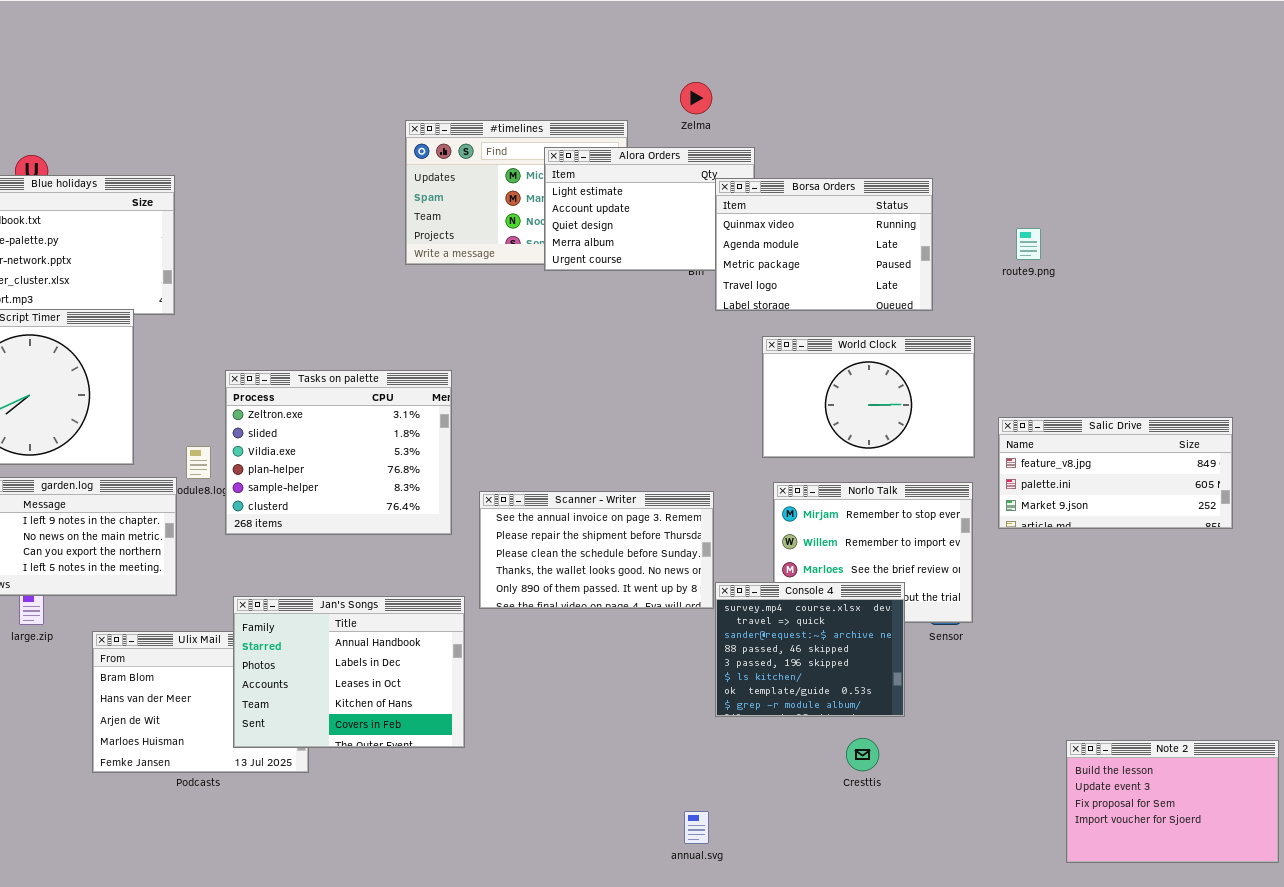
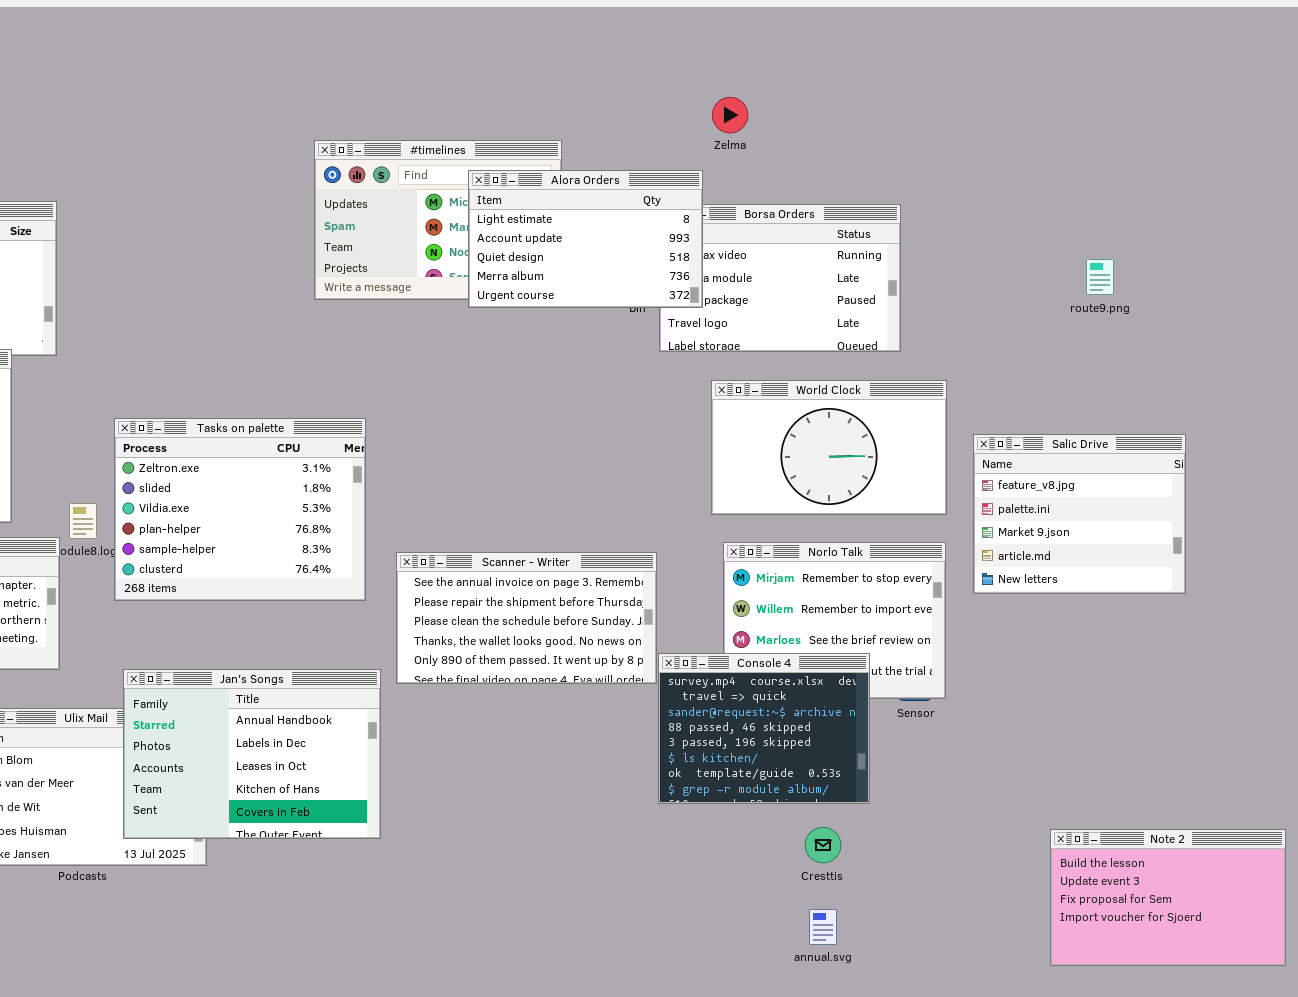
Zelma: [680,82,712,114] -> [712,97,748,133], moved
Alora Orders: [544,147,755,271] -> [468,170,703,308], raised
route9.png: [1016,228,1041,260] -> [1086,259,1114,295], moved
Salic Drive: [998,417,1233,529] -> [973,434,1186,594], resized
annual.svg: [684,811,709,844] -> [809,909,837,945], moved

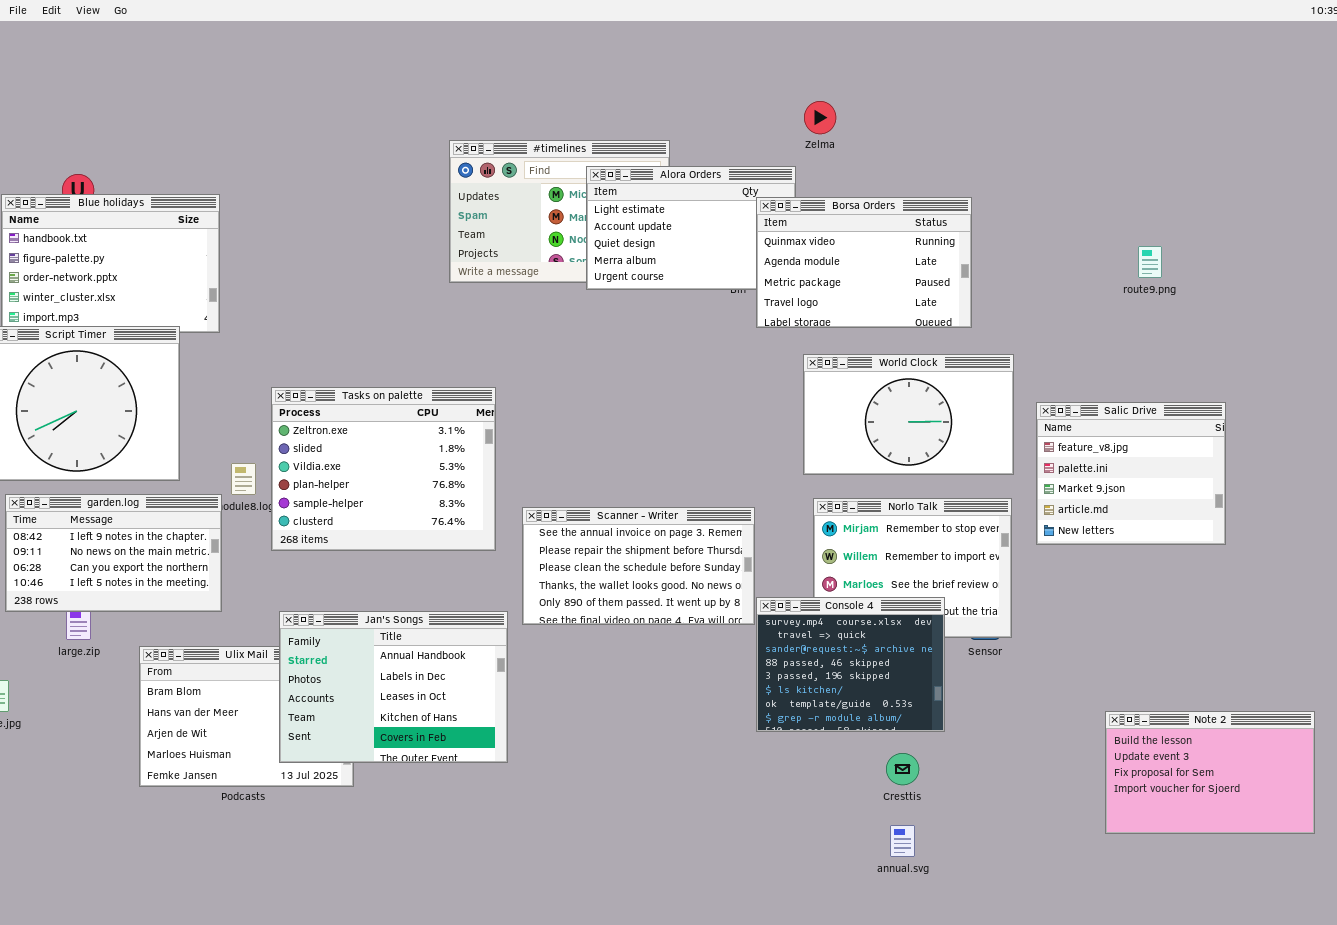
Borsa Orders: [659,204,901,352] -> [756,197,972,328], raised
Note 2: [1050,829,1286,966] -> [1105,711,1315,834], moved

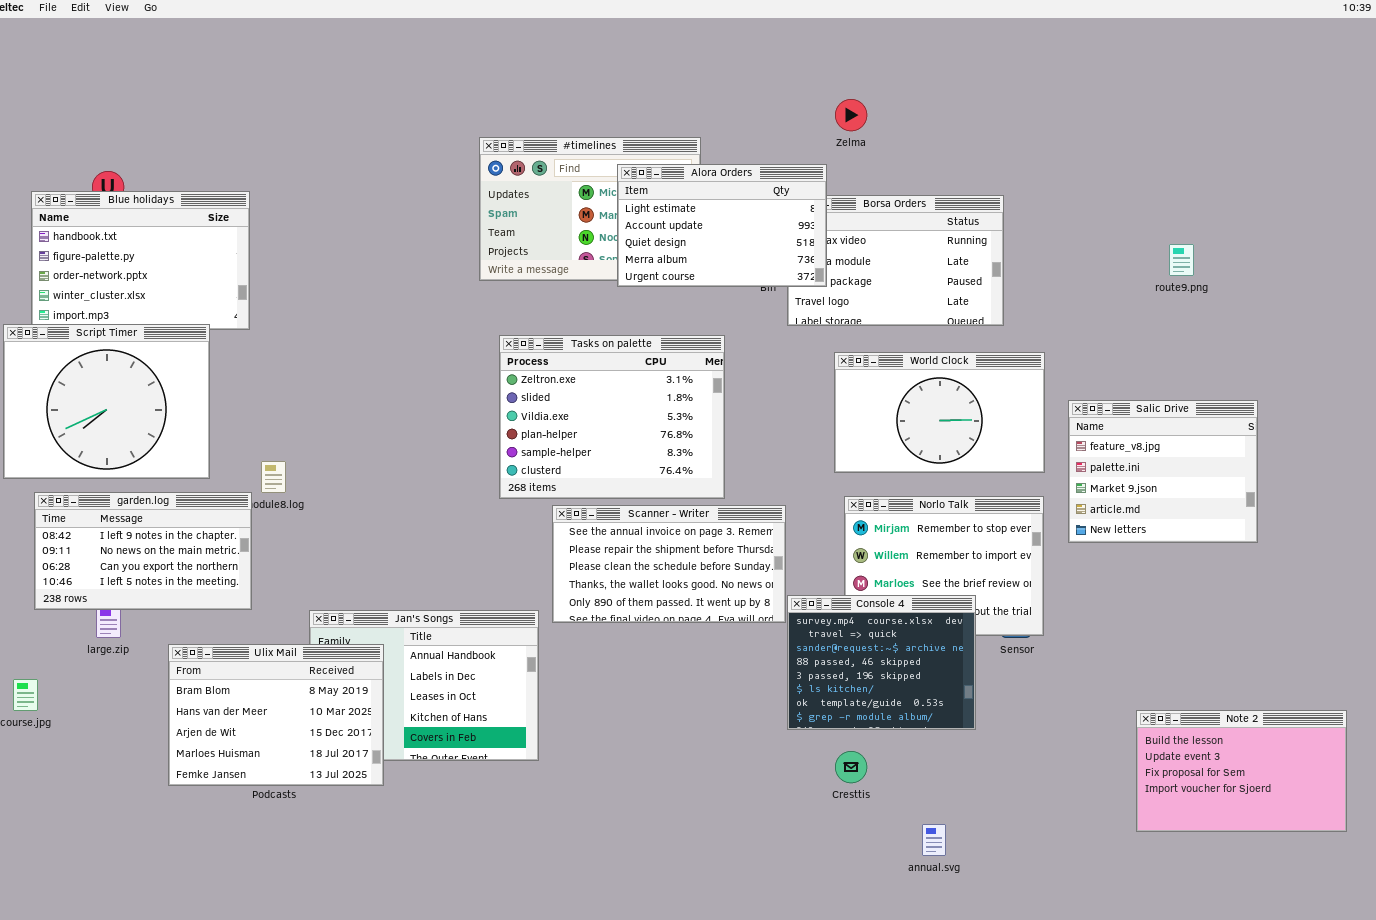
Alora Orders: [586,166,796,290] -> [617,164,827,287], raised
Tasks on palette: [271,387,496,551] -> [499,335,725,499], moved
Ulix Mail: [139,646,354,787] -> [168,644,384,786], raised
Cresttis: [886,753,919,785] -> [835,751,867,783], moved

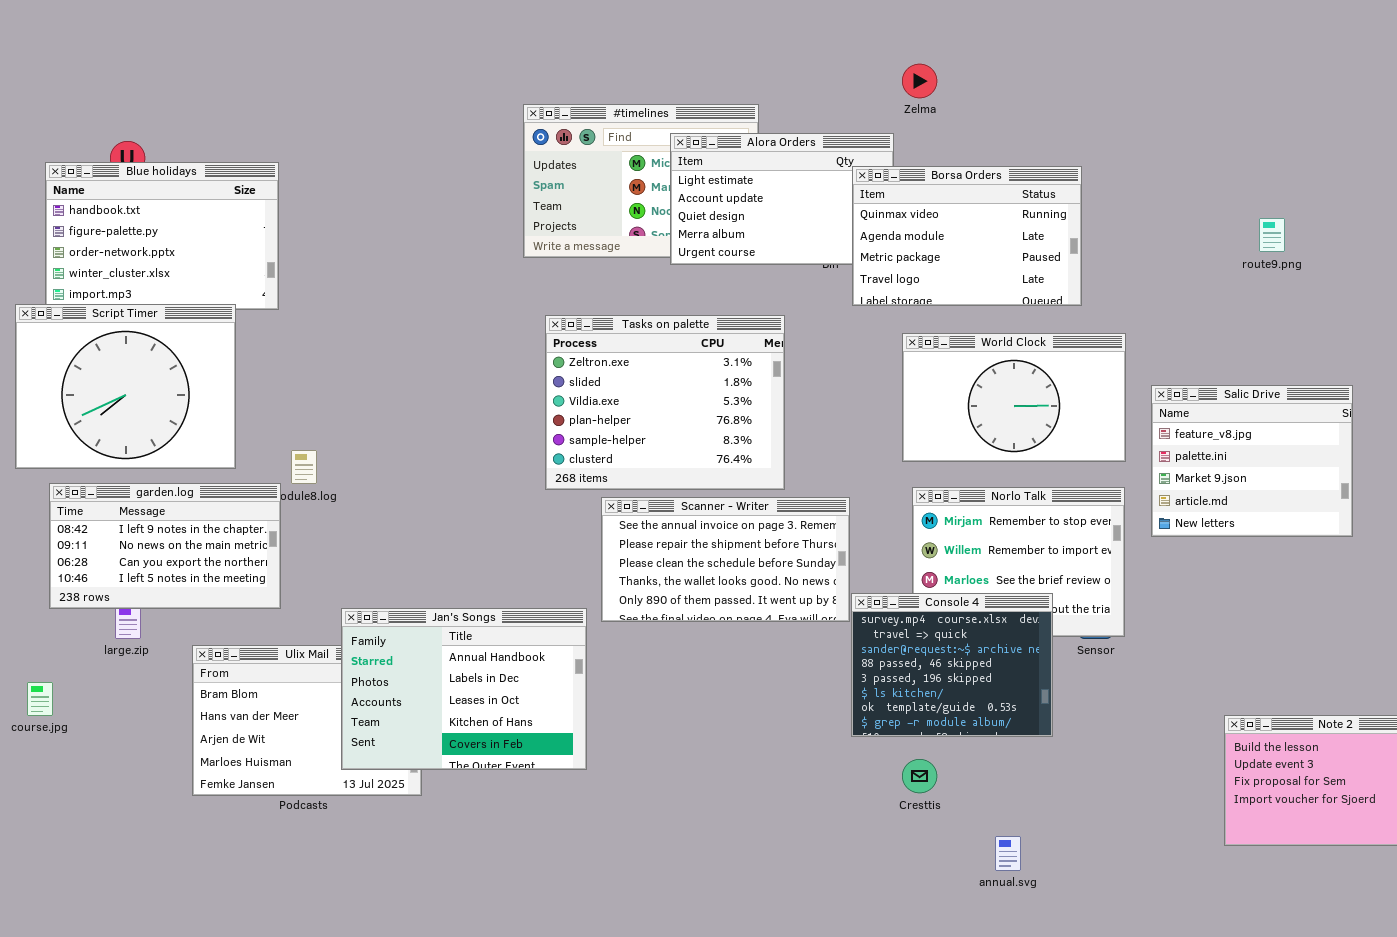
Borsa Orders: [787,195,1004,326] -> [852,166,1082,306], raised
Jan's Songs: [309,610,539,761] -> [341,608,587,770], raised

